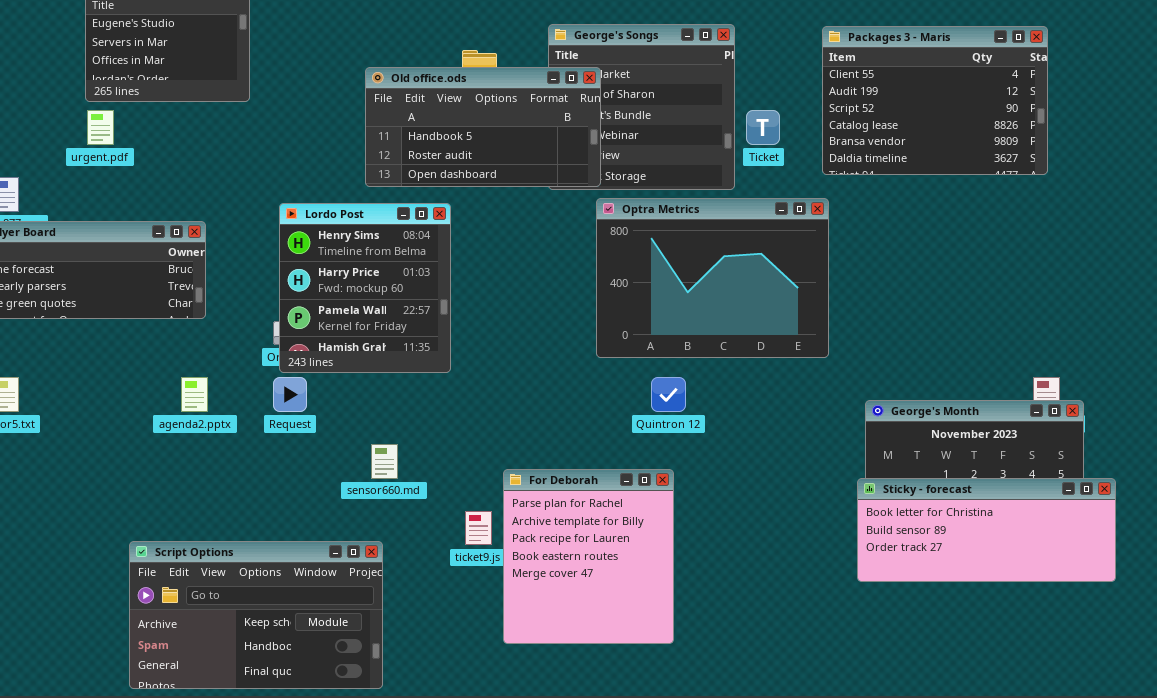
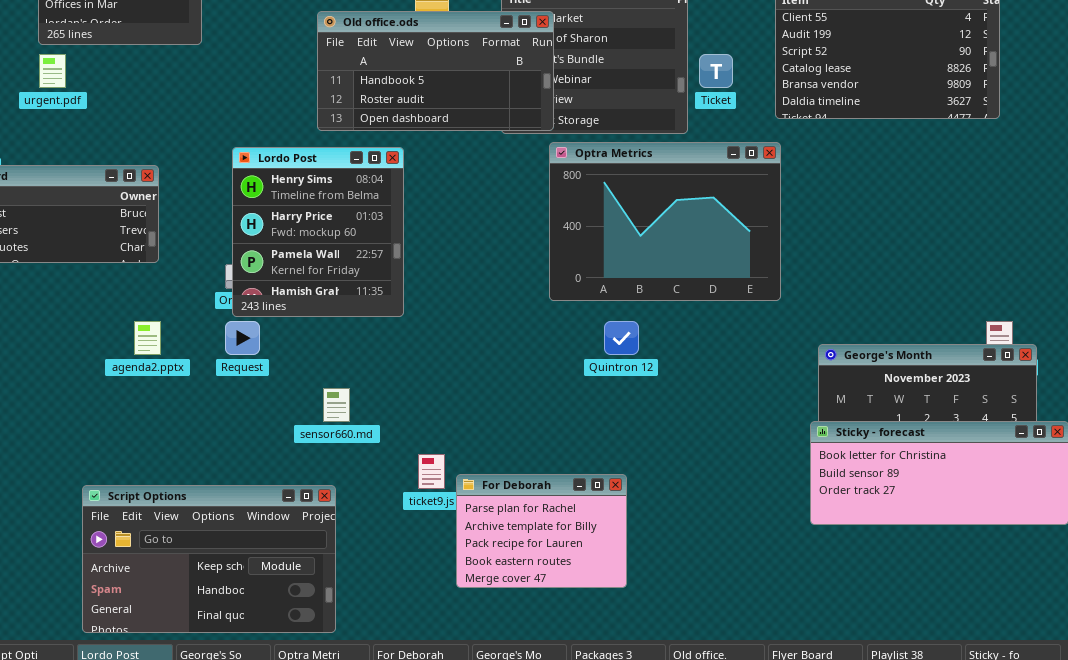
For Deborah: [503,469,674,644] -> [456,474,627,588], resized

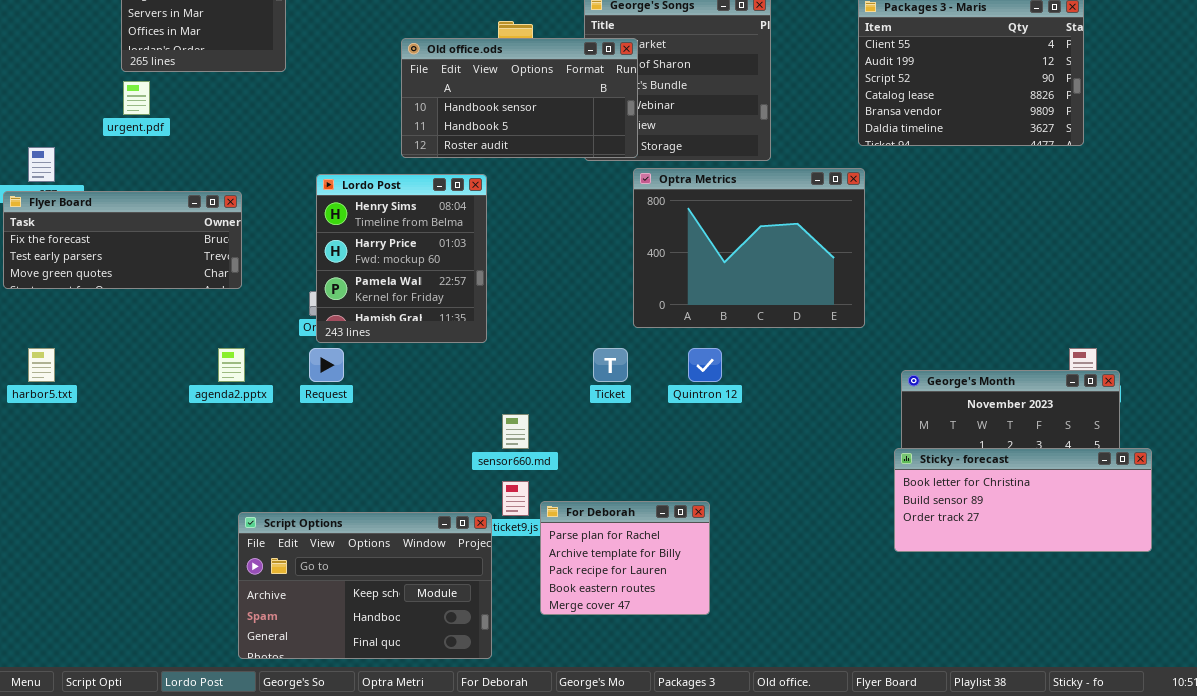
Old office.ods: [317,11,554,131] -> [401,38,638,158], scrolled up 1 row
Ticket: [699,54,733,88] -> [593,348,628,382], moved
sensor660.md: [323,388,350,422] -> [502,414,529,449], moved
Script Options: [82,485,336,633] -> [238,512,492,659], moved

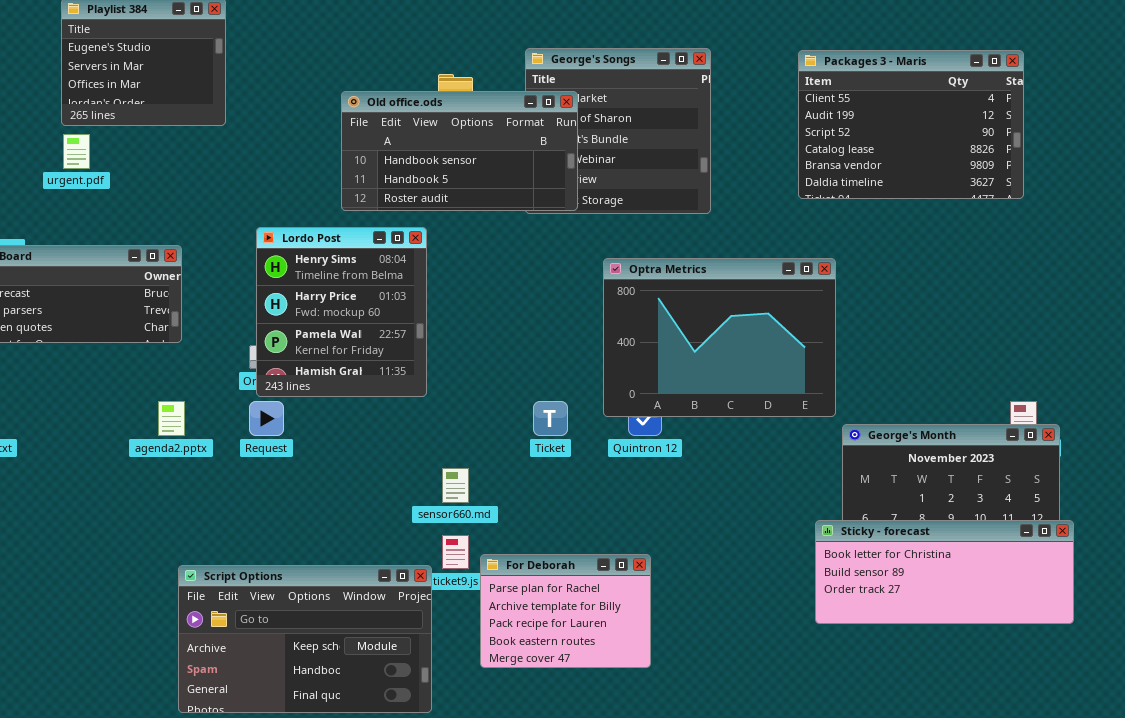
Optra Metrics: [633,168,865,328] -> [603,258,836,417], moved
Sticky - forecast: [894,448,1152,552] -> [815,520,1074,624], moved

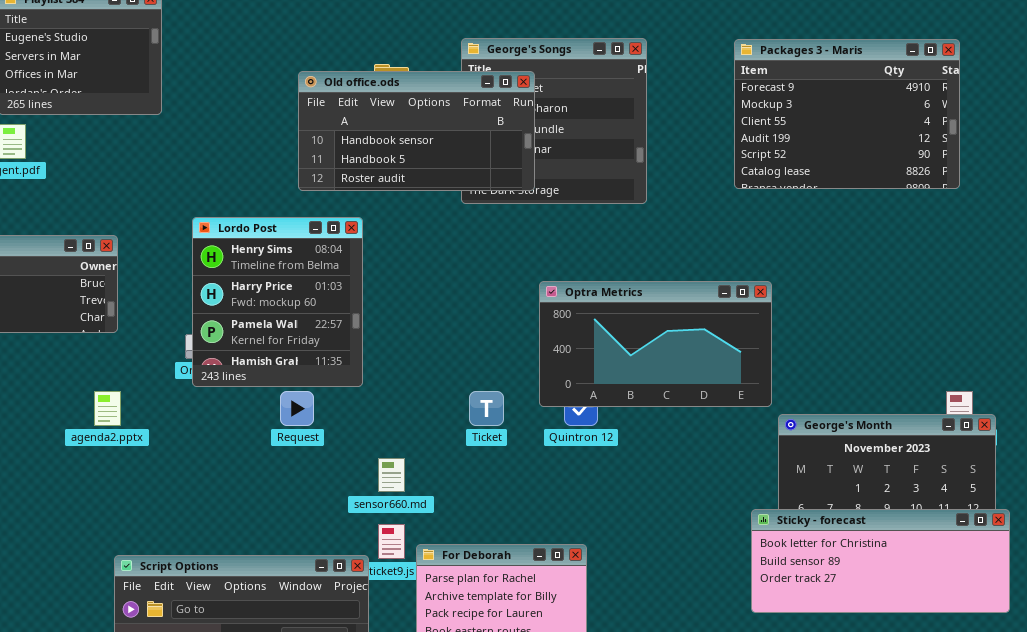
Packages 3 - Maris: [798,50,1024,199] -> [734,39,960,189], scrolled up 2 rows
Old office.ods: [341,91,578,211] -> [298,71,535,191], moved
Optra Metrics: [603,258,836,417] -> [539,281,772,407], resized
Request: [249,401,284,436] -> [280,391,314,426], moved

